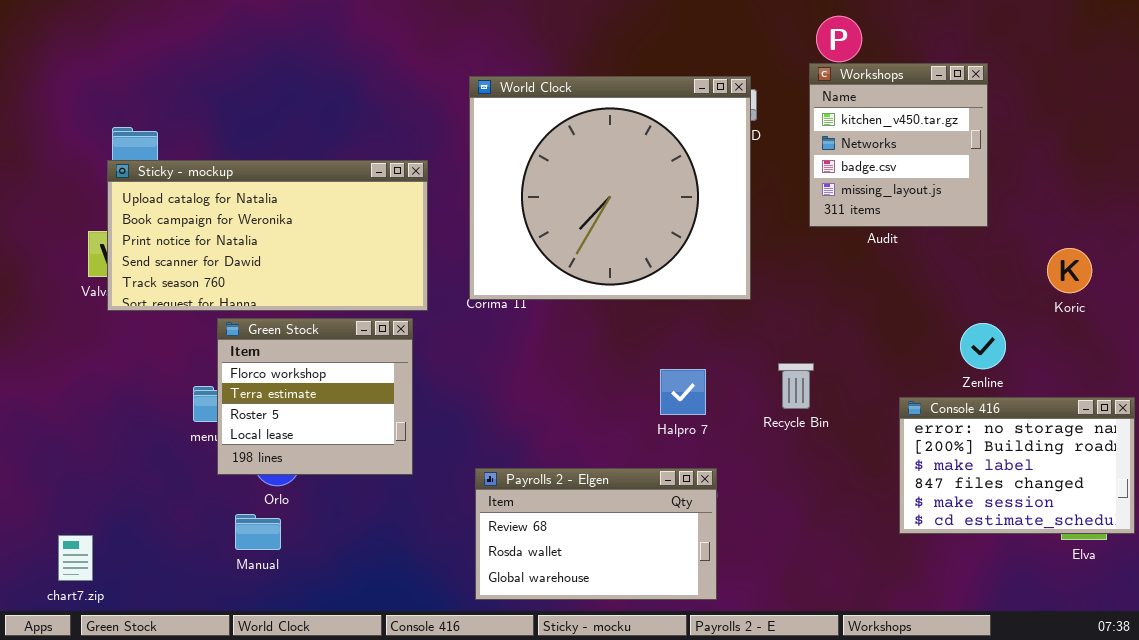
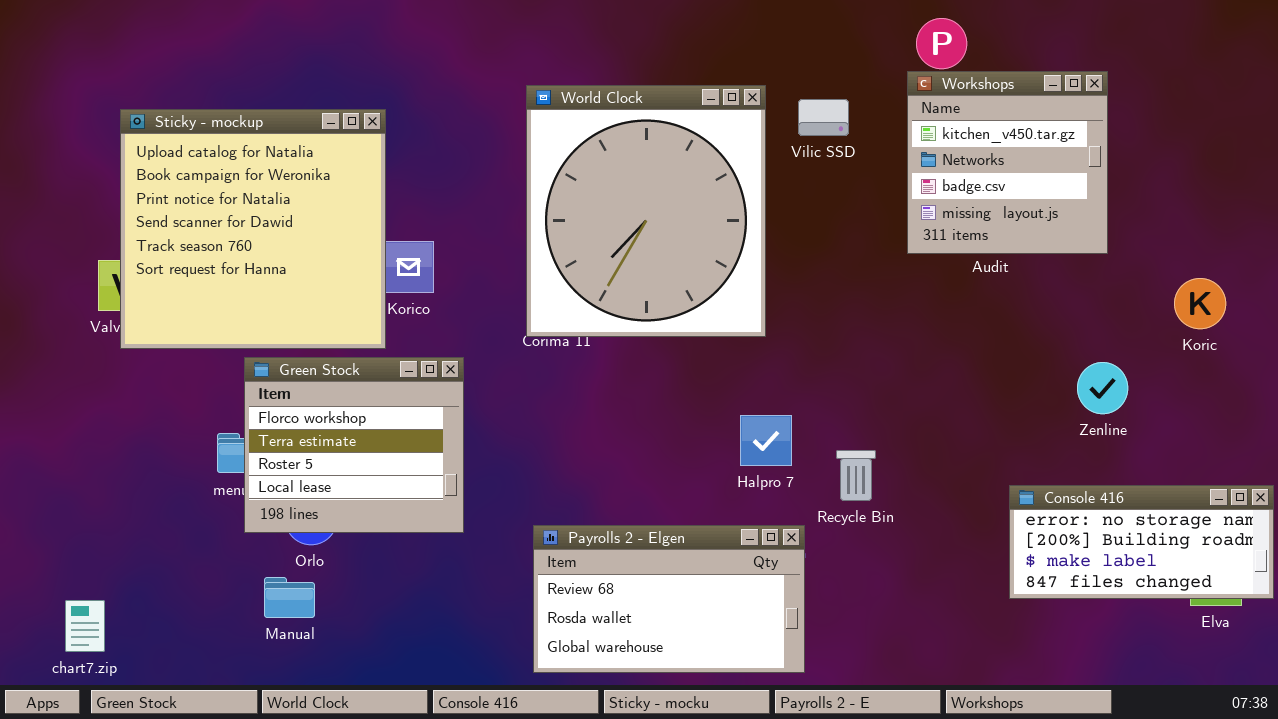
World Clock: [469,76,751,300] -> [526,85,766,337], resized
Sticky - mockup: [107,160,428,311] -> [120,109,386,349], resized
Recycle Bin: [778,363,814,409] -> [836,450,876,501], moved
Console 416: [899,397,1135,534] -> [1009,485,1274,599], resized

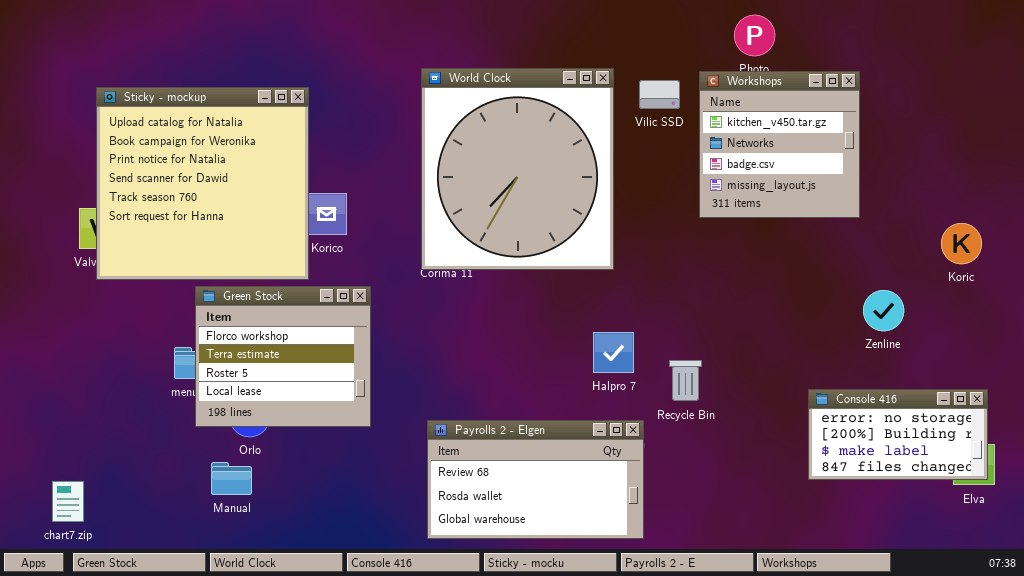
Workshops: [907,71,1108,254] -> [699,71,860,218], moved
Console 416: [1009,485,1274,599] -> [808,389,988,480], resized

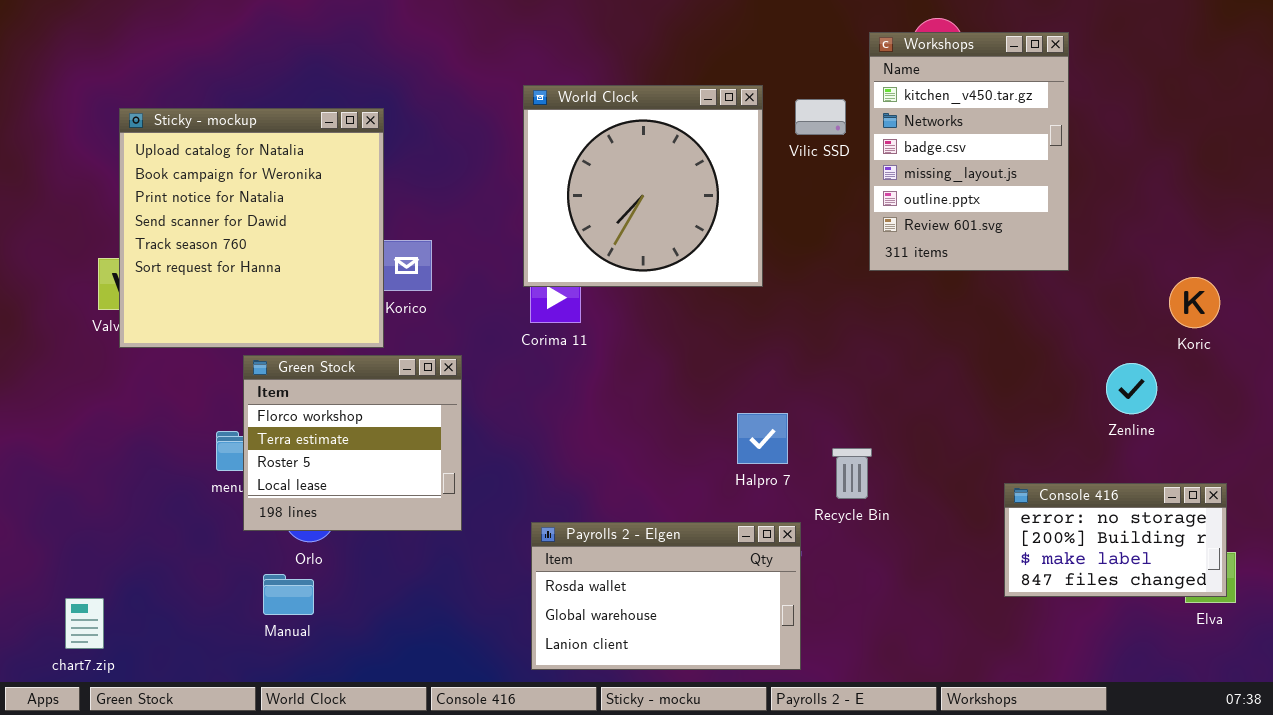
World Clock: [421,68,614,270] -> [523,85,763,287], resized
Workshops: [699,71,860,218] -> [869,32,1069,271], resized
Zenline: [863,290,904,331] -> [1106,363,1157,414], moved
Payrolls 2 - Elgen: [427,420,644,539] -> [531,522,801,670], scrolled down 1 row

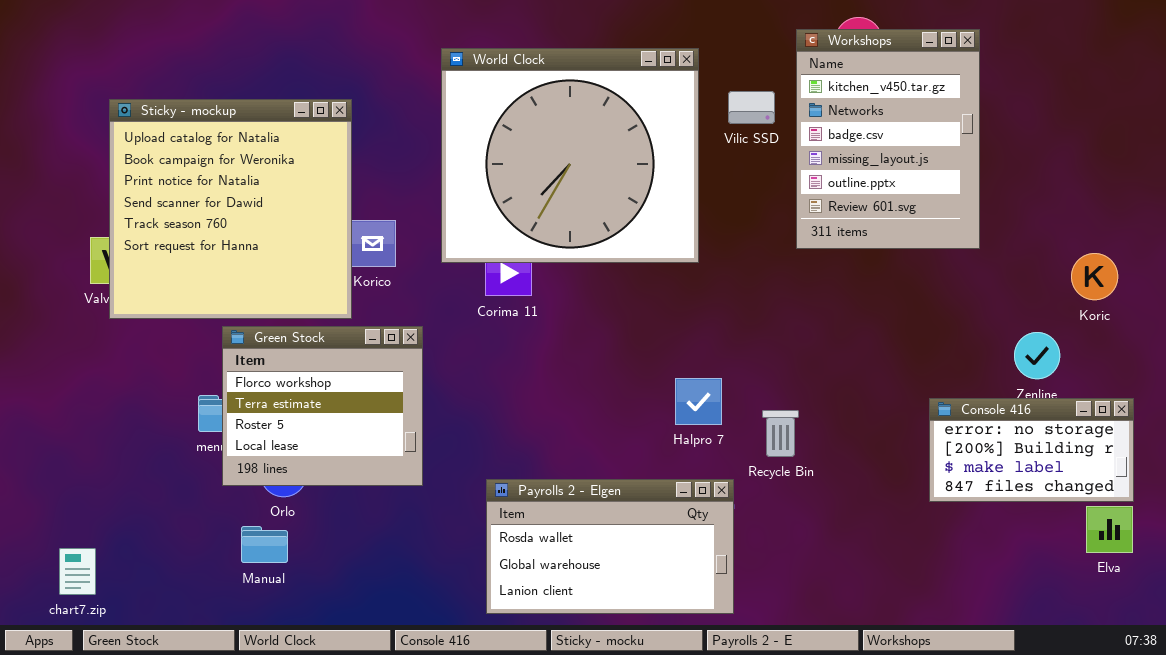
World Clock: [523,85,763,287] -> [441,48,699,263], resized
Console 416: [1004,483,1227,597] -> [929,398,1134,502], moved

